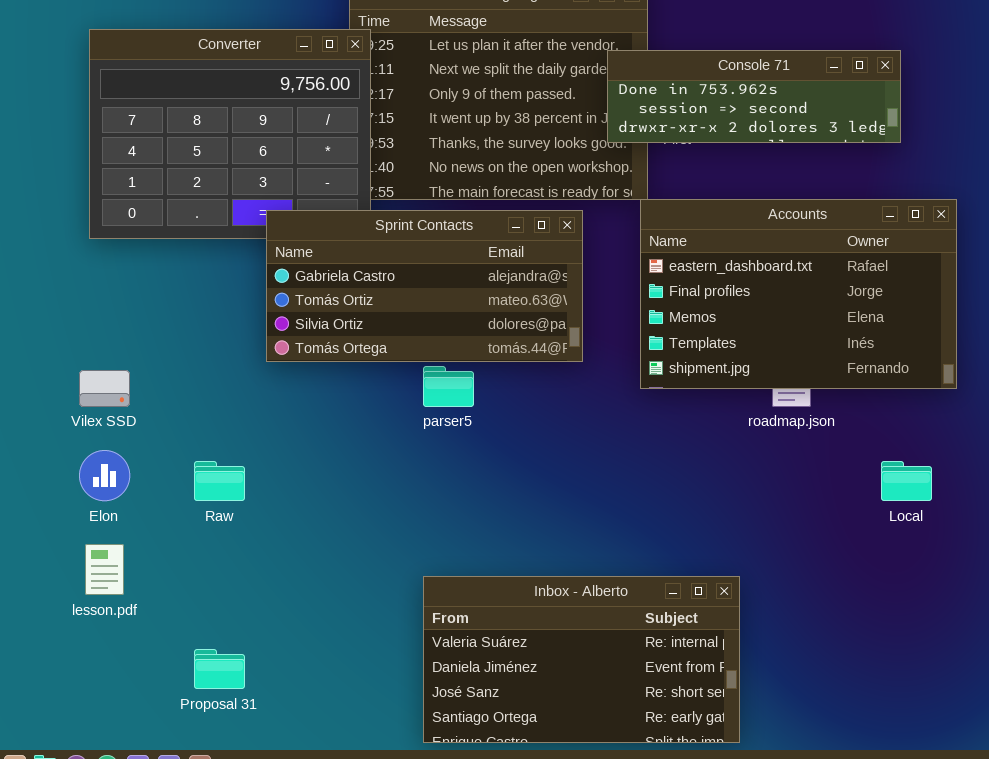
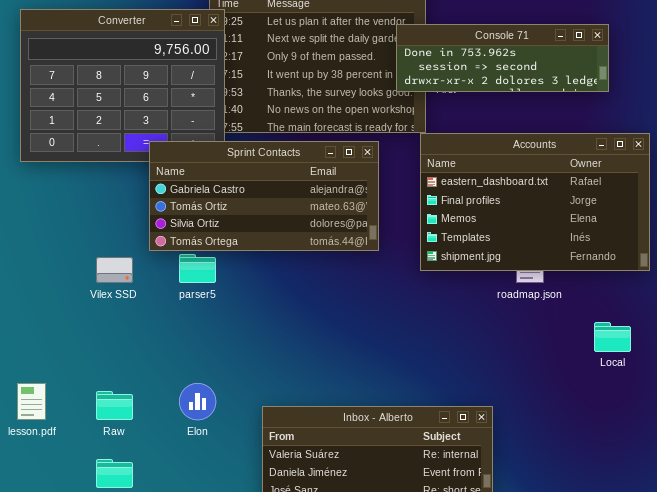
parser5: [423,366,474,407] -> [179,254,216,283], moved
Vilex SSD: [79,370,130,407] -> [96,257,133,283], moved
Elon: [79,450,130,501] -> [179,383,216,420], moved
Raw: [194,461,245,501] -> [96,391,133,420], moved

